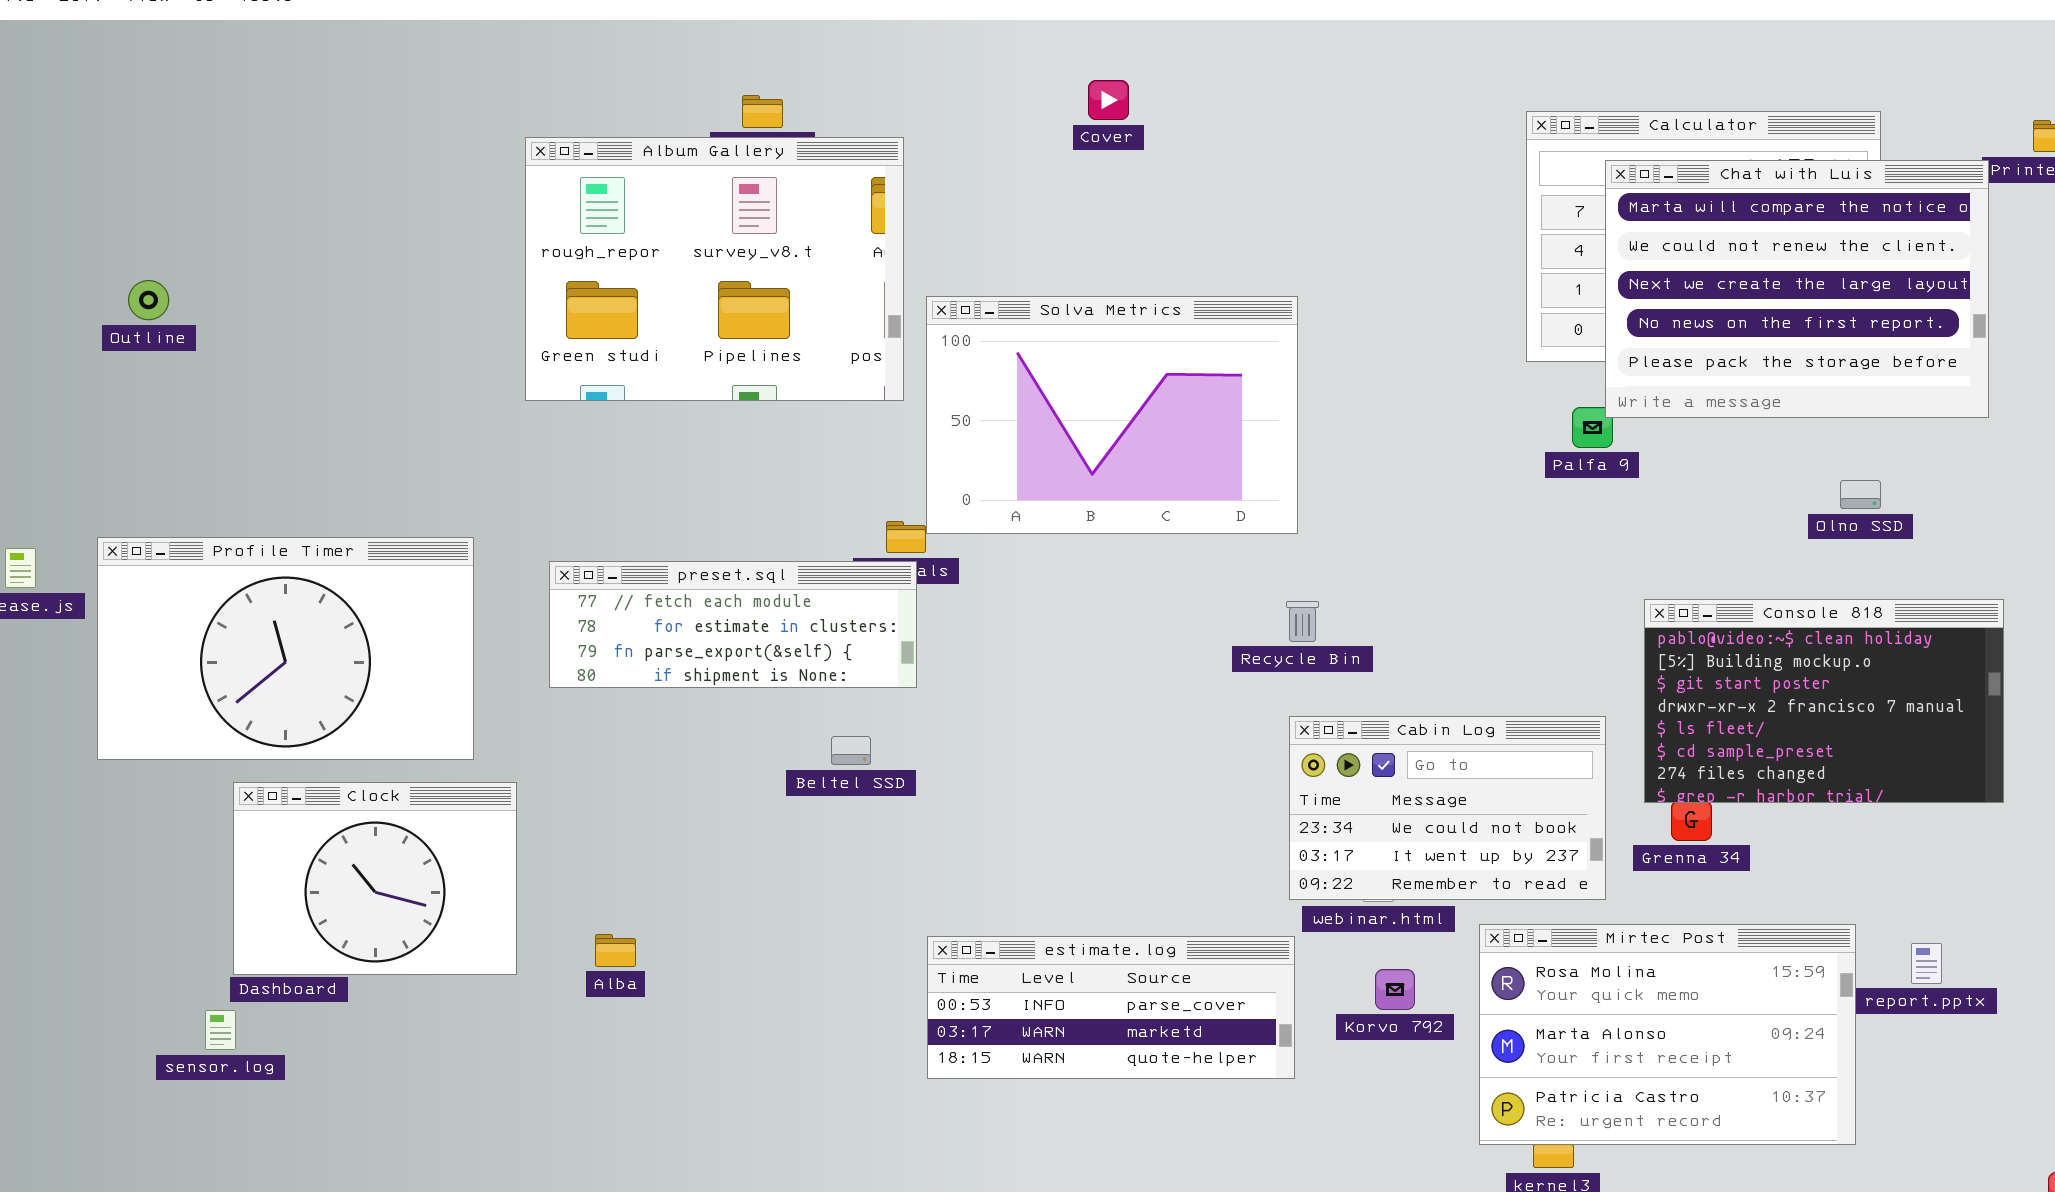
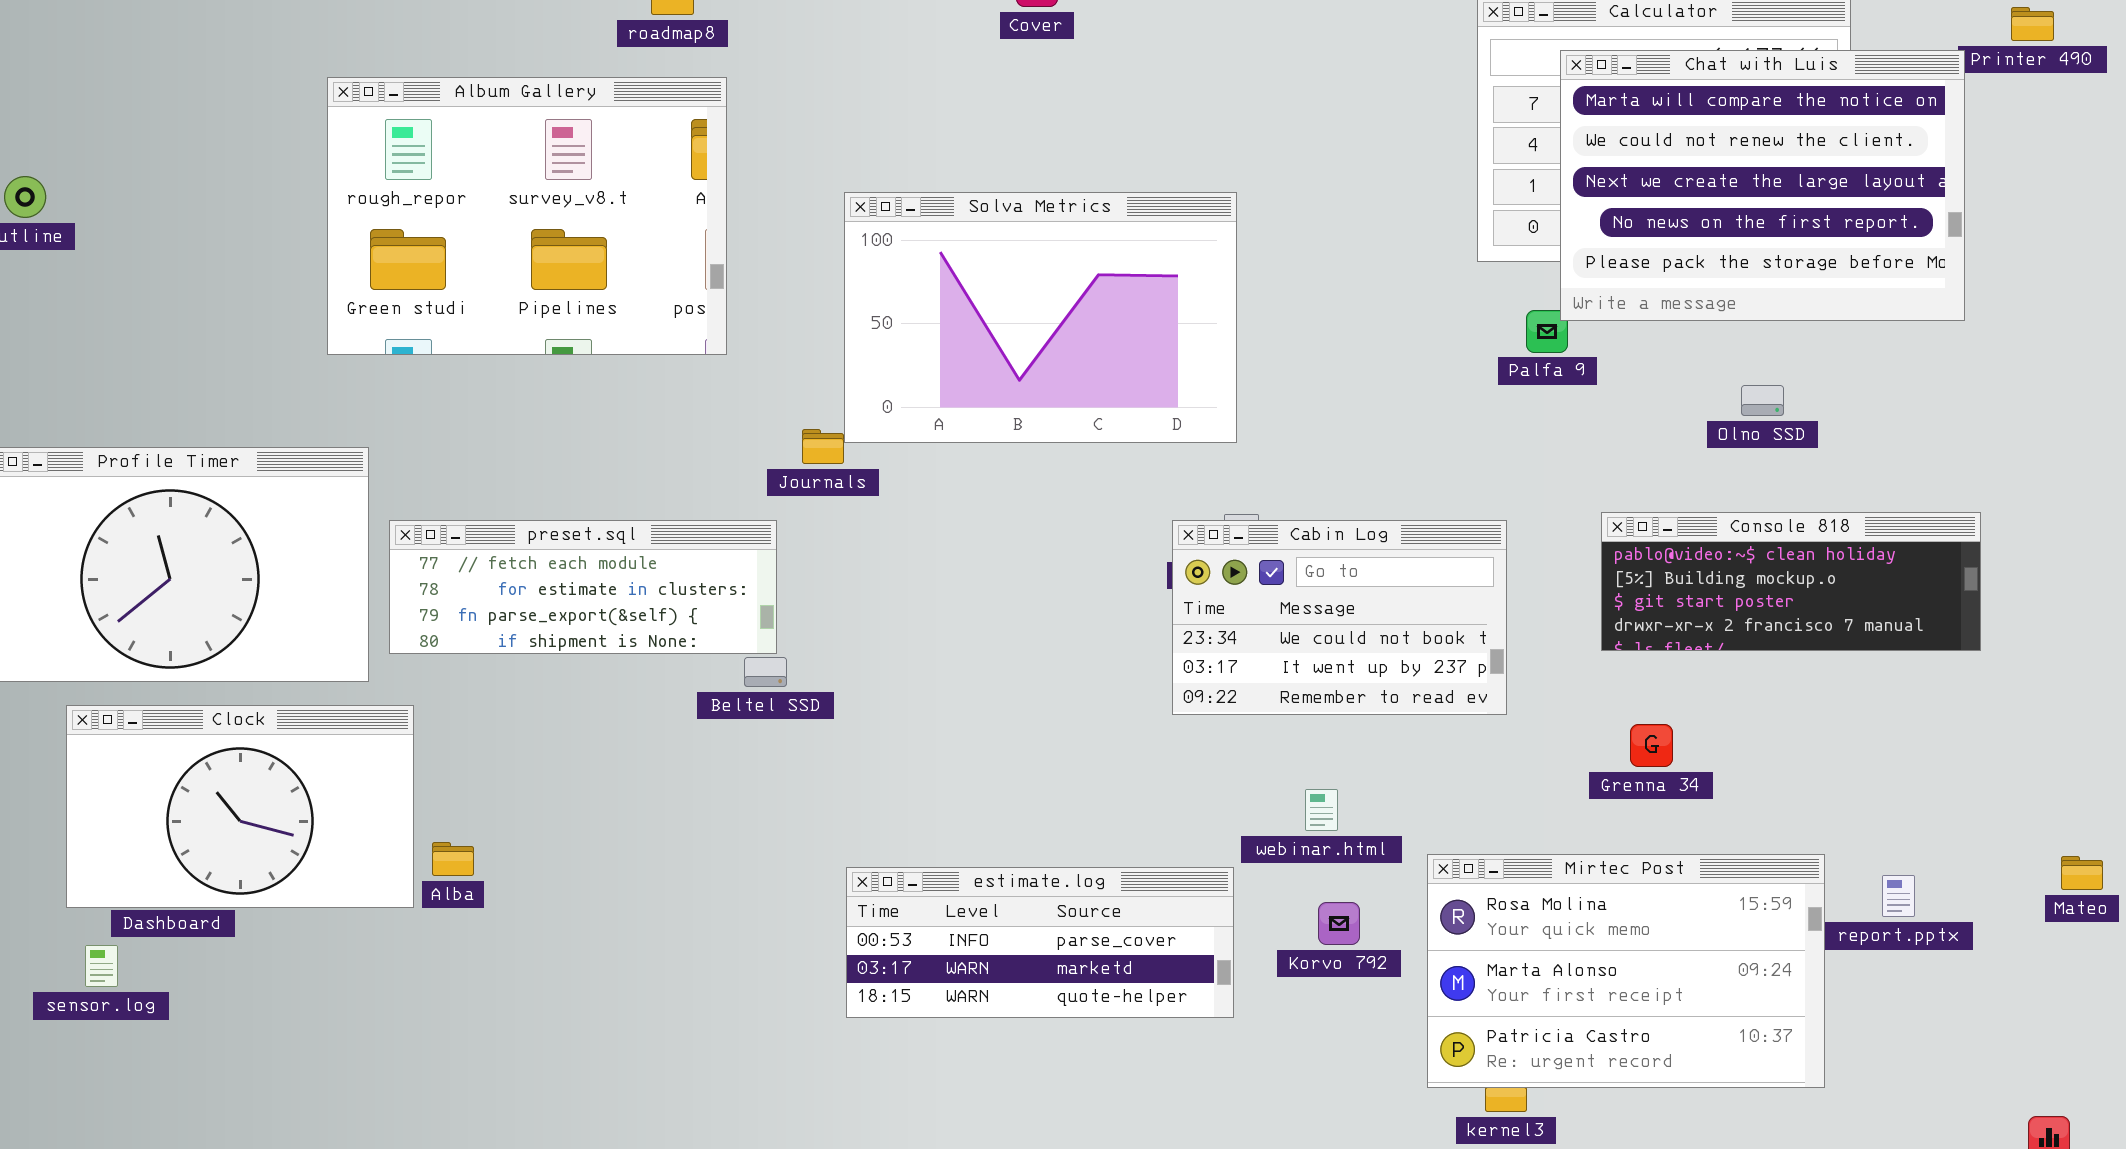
Album Gallery: [525,137,904,401] -> [327,77,727,355], moved
Olno SSD: [1840,480,1881,509] -> [1741,385,1784,416], moved
preset.sql: [549,561,917,688] -> [389,520,777,654], moved
Console 818: [1644,599,2004,803] -> [1601,512,1981,651], resized
Cabin Log: [1289,716,1606,900] -> [1172,520,1507,715], moved
Clock: [233,782,517,975] -> [66,705,414,908], resized
Alba: [595,934,636,967] -> [432,842,474,876], moved

